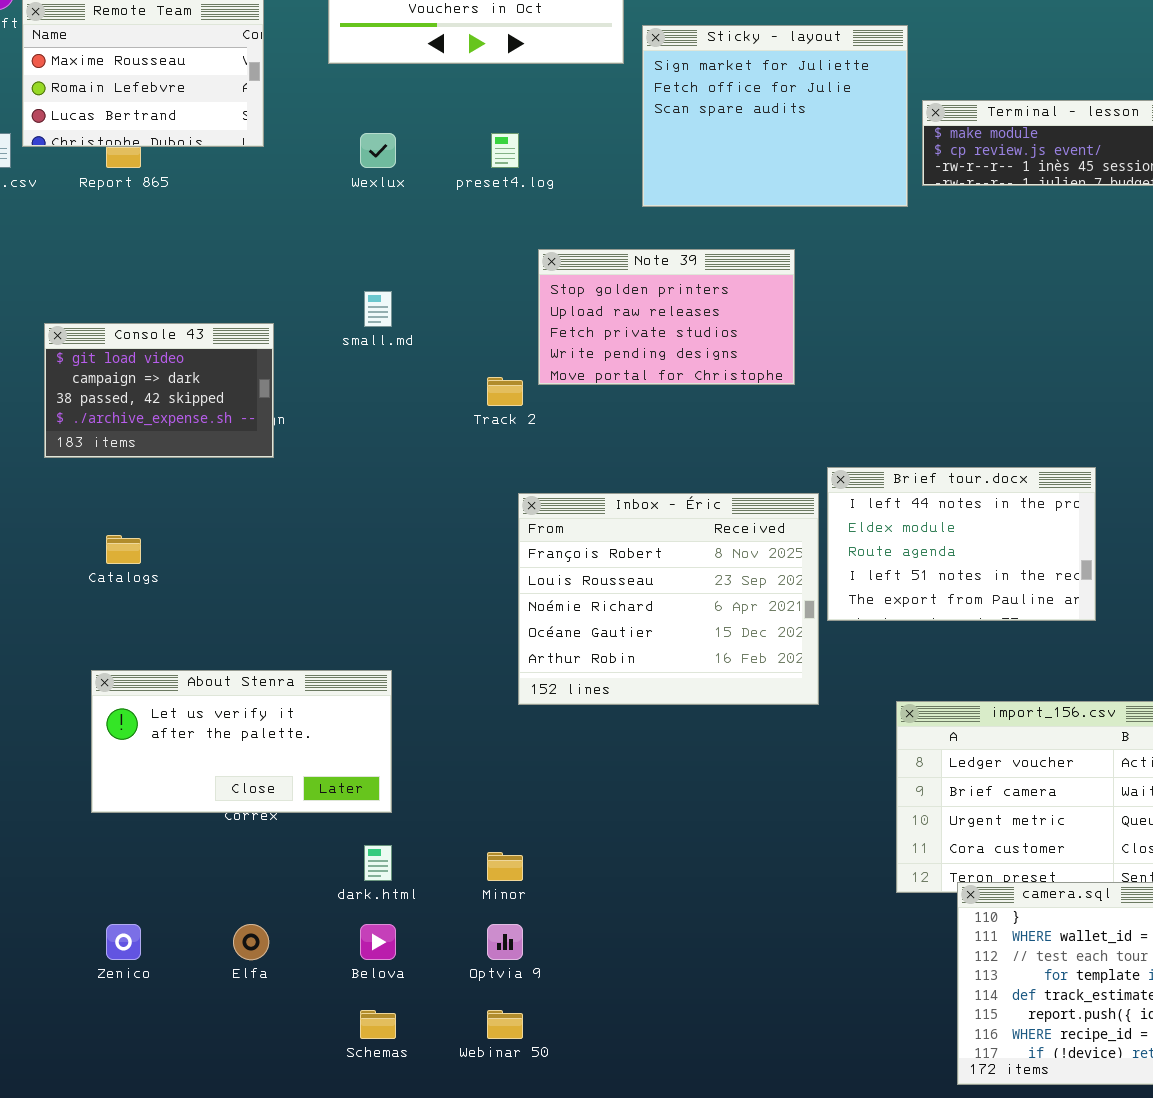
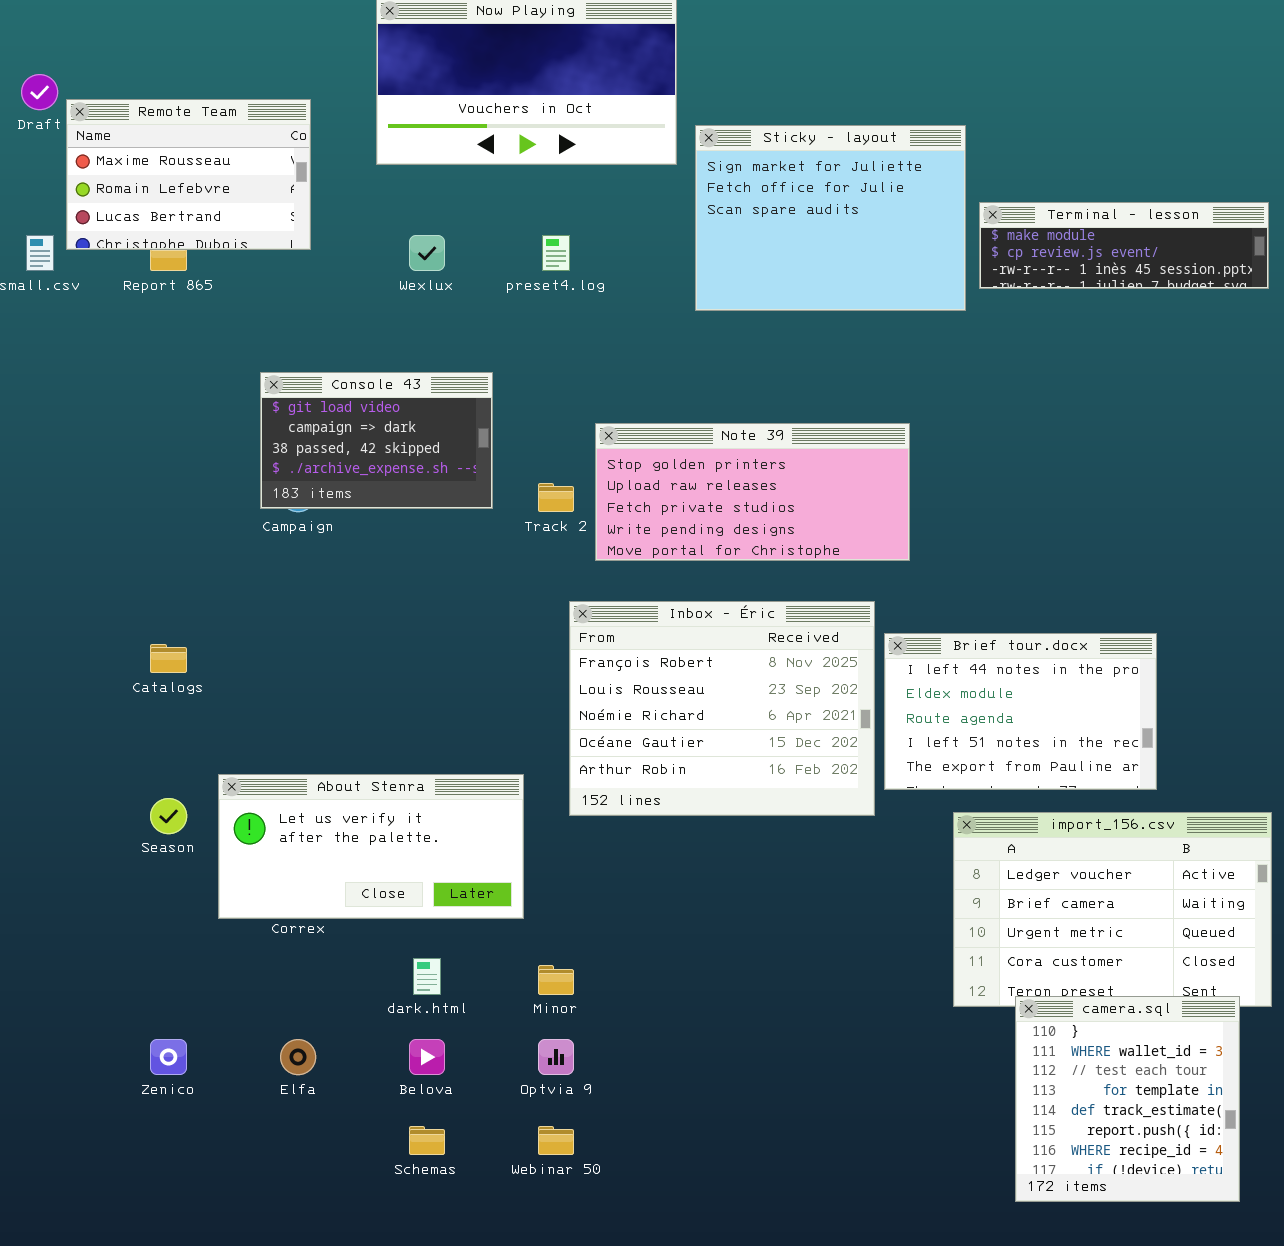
Note 39: [538,249,795,385] -> [595,423,910,561], moved, resized
Console 43: [44,323,274,458] -> [260,372,493,509], moved
Brief tour.docx: [827,467,1096,621] -> [884,633,1157,790], moved
About Stenra: [91,670,392,813] -> [218,774,524,919], moved

